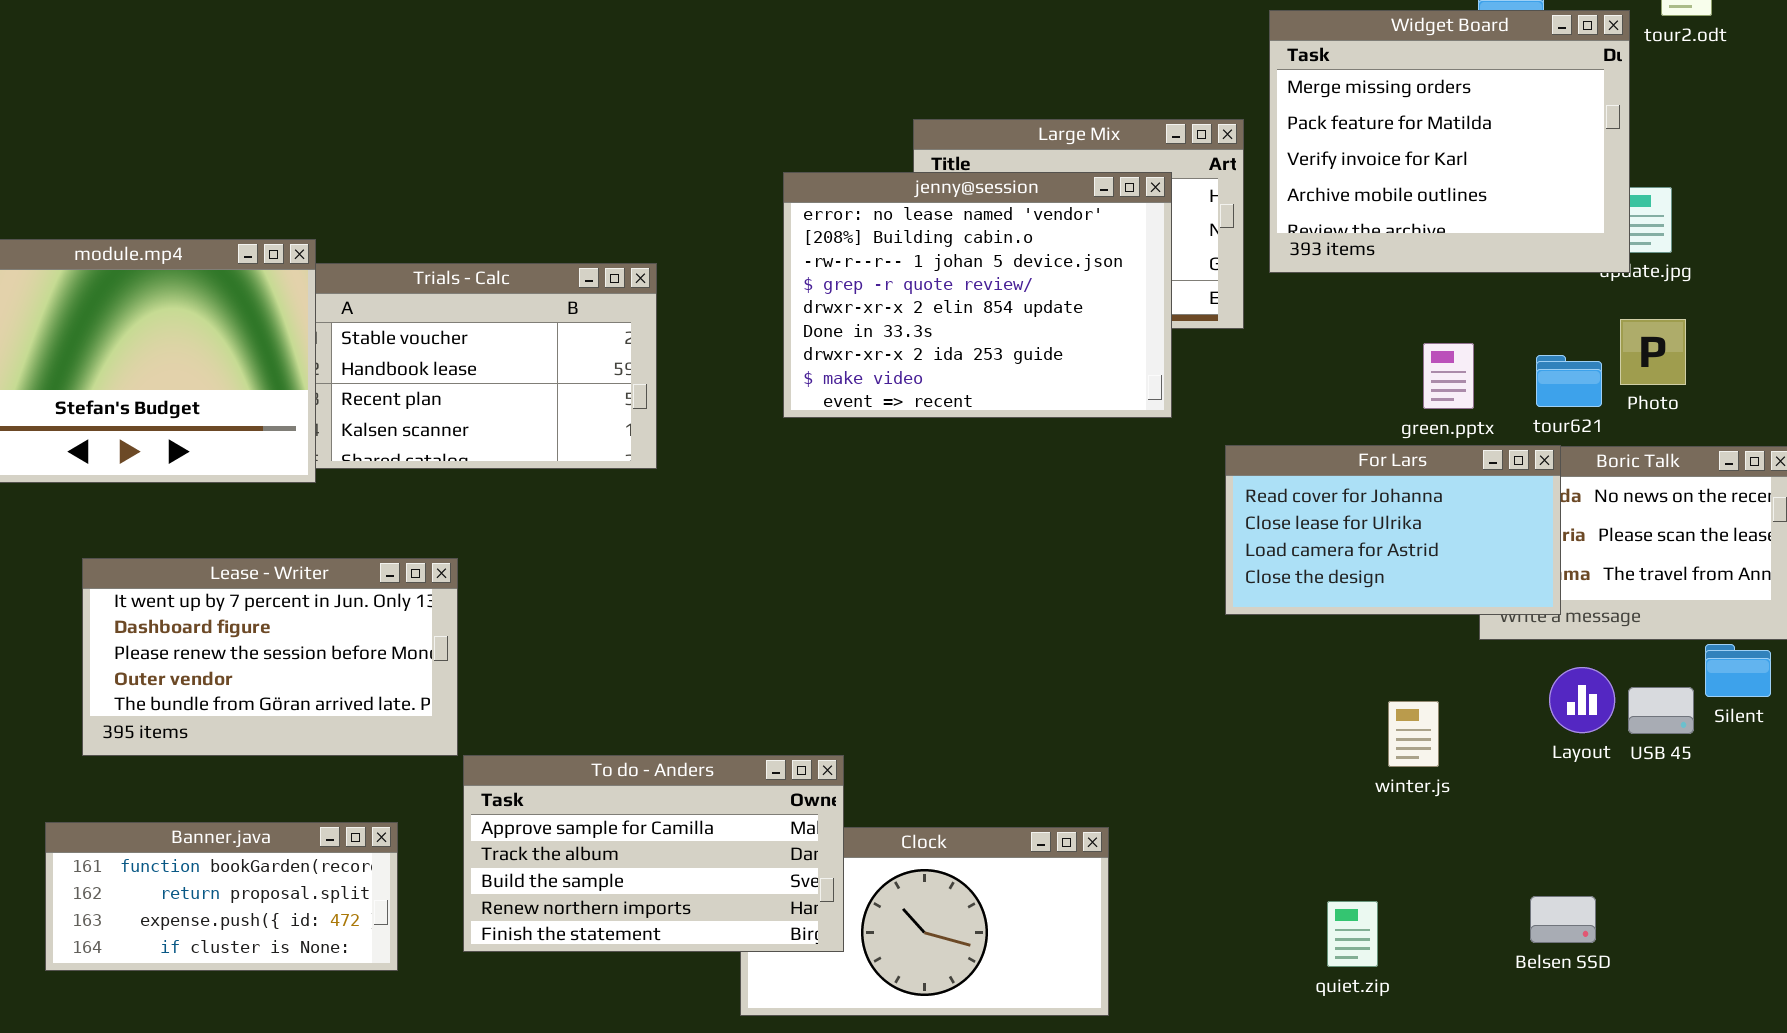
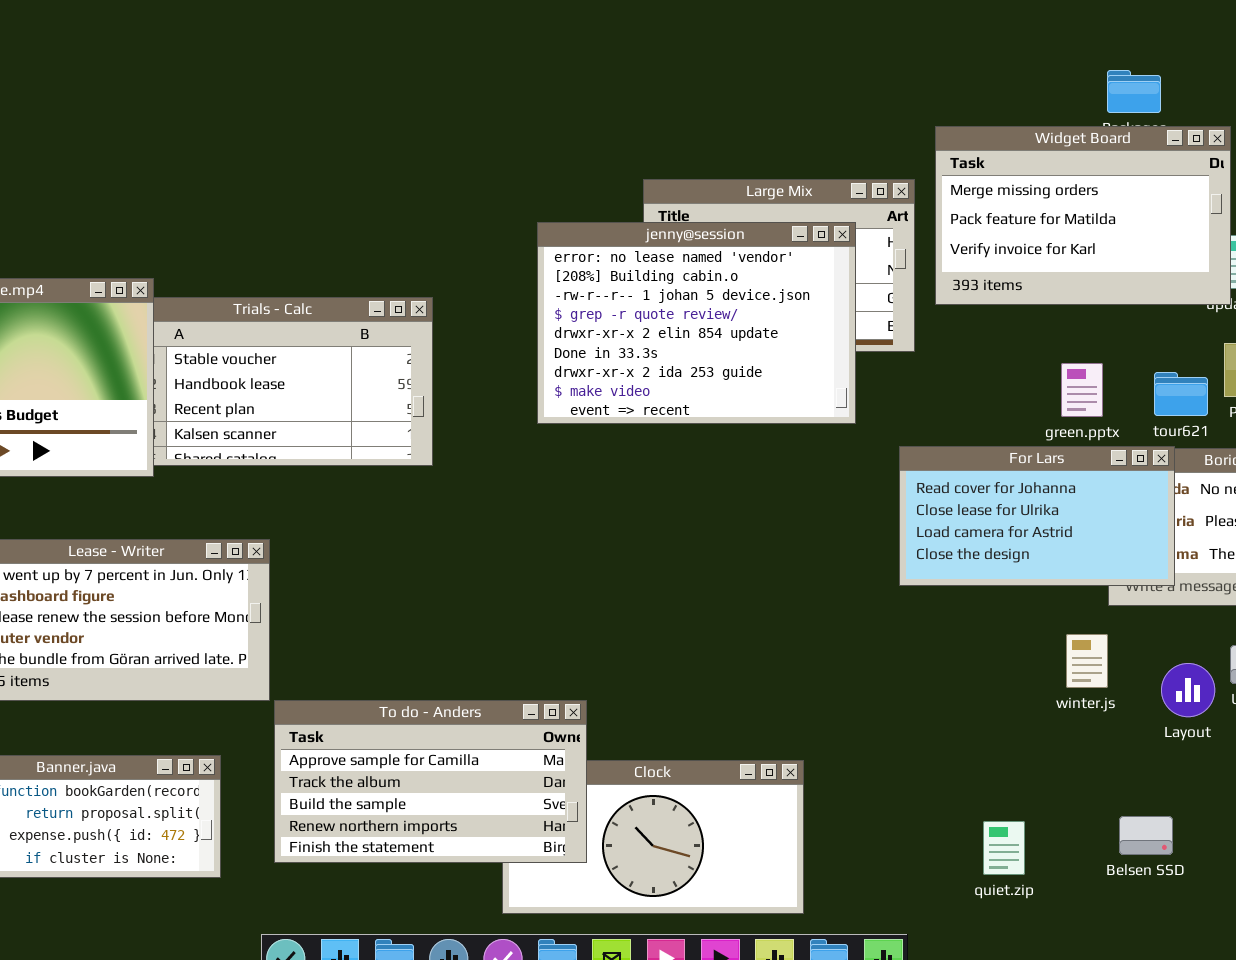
Widget Board: [1269,10,1630,273] -> [935,126,1231,305], resized
Layout: [1549,667,1615,733] -> [1161,663,1215,717], moved
winter.js: [1388,701,1439,767] -> [1066,634,1108,688], moved
Belsen SSD: [1530,896,1596,943] -> [1119,816,1173,855], moved

